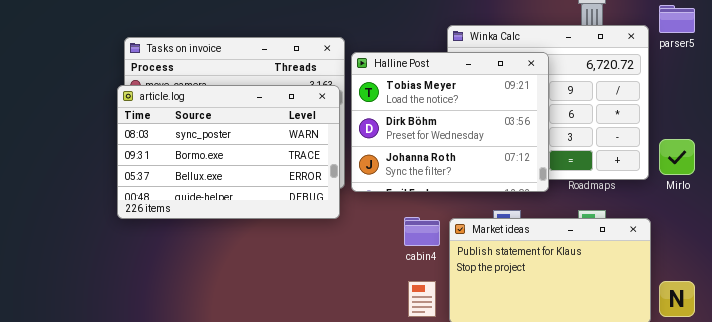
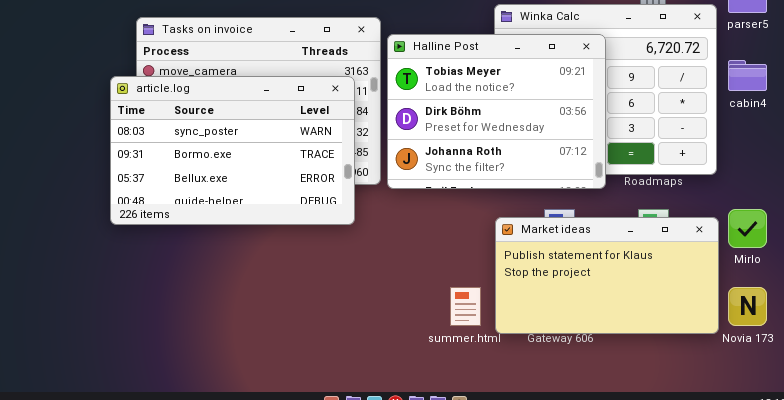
article.log: [117,85,340,219] -> [110,76,355,225], moved
Mirlo: [659,139,695,175] -> [728,209,767,248], moved
cabin4: [404,217,440,246] -> [728,60,767,91], moved

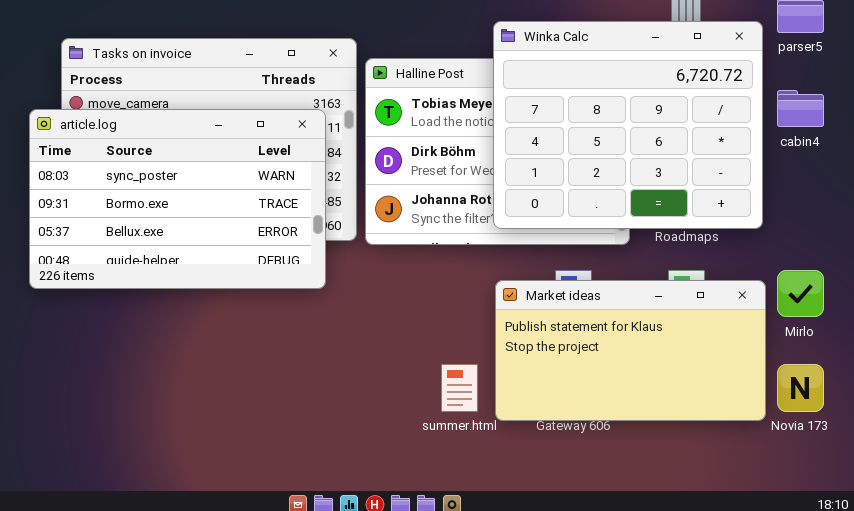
Winka Calc: [494,4,717,175] -> [493,21,763,229], raised

